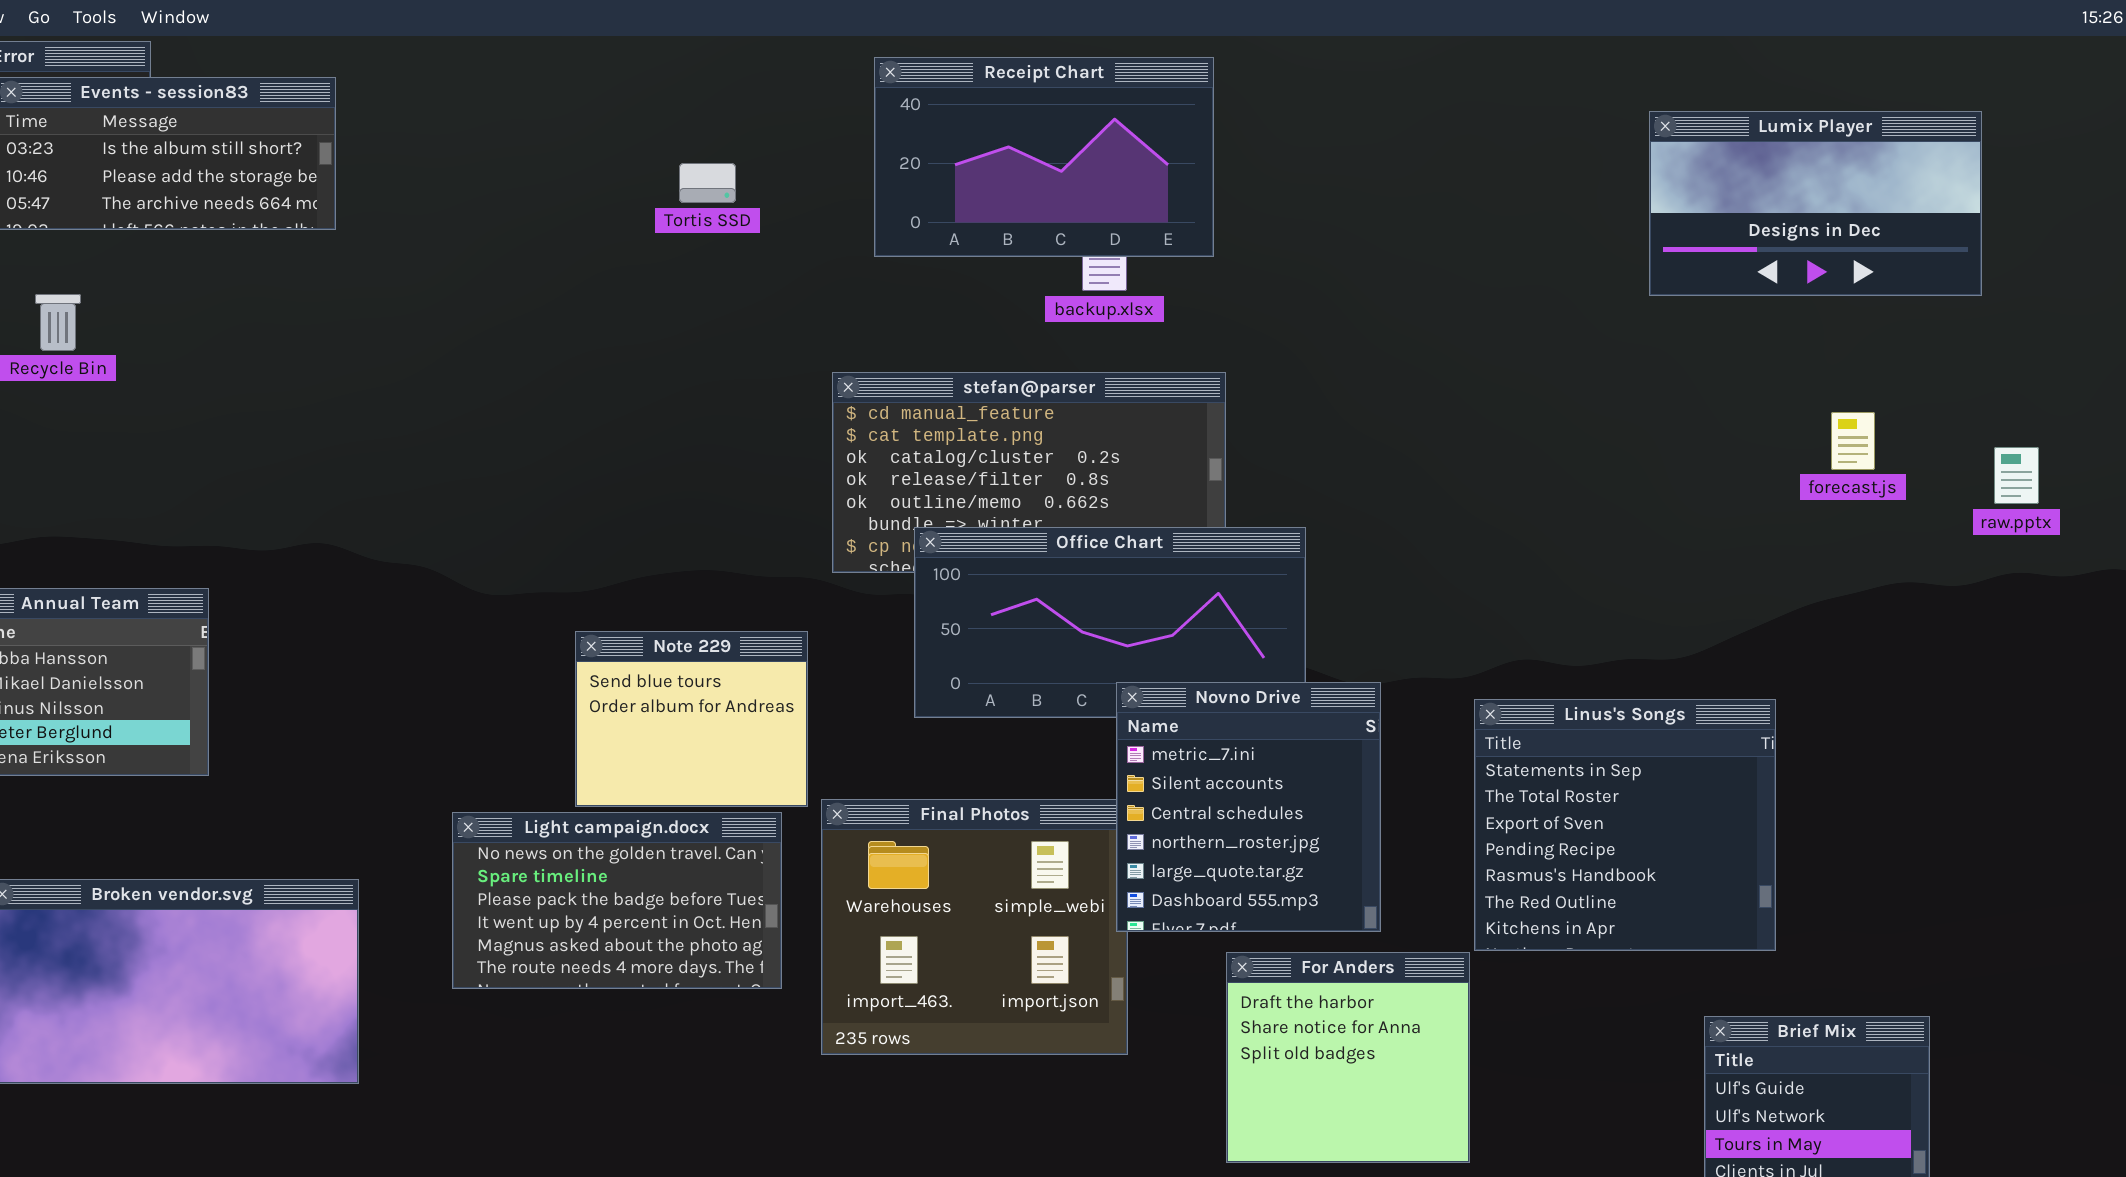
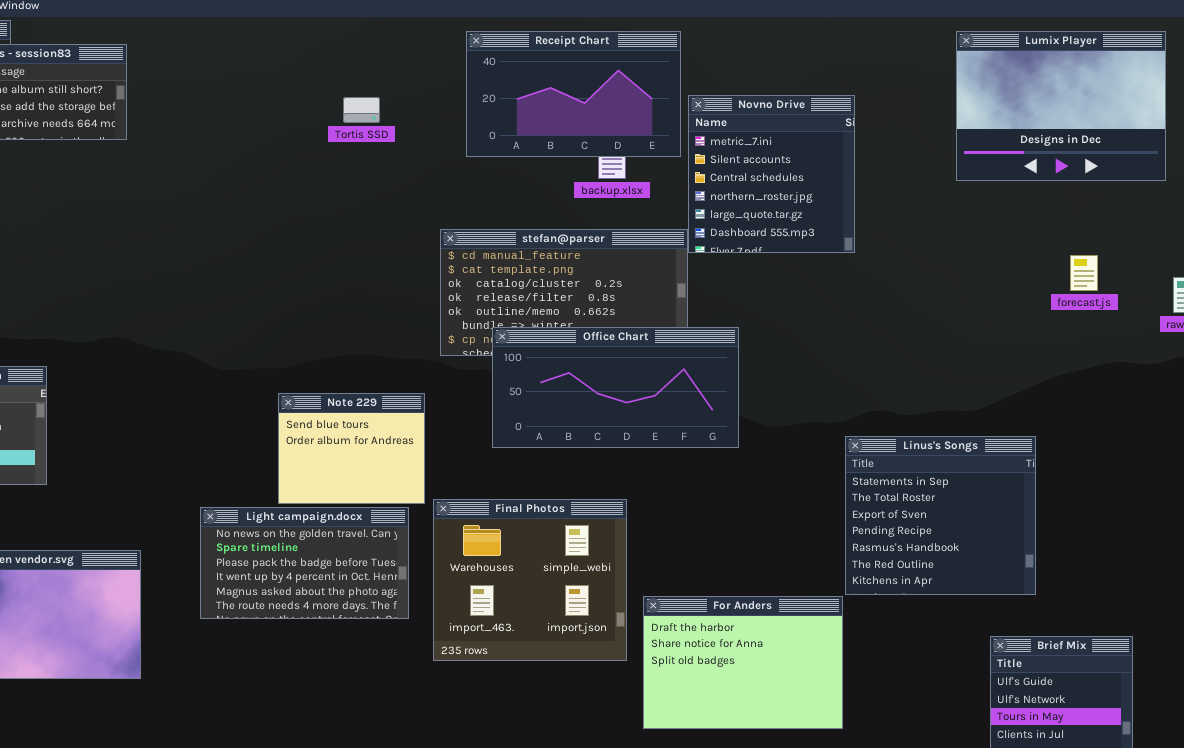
Lumix Player: [1649,111,1982,296] -> [956,31,1166,181], resized
Novno Drive: [1116,682,1381,932] -> [688,95,855,253], moved
For Anders: [1226,952,1470,1163] -> [643,596,843,729], resized

